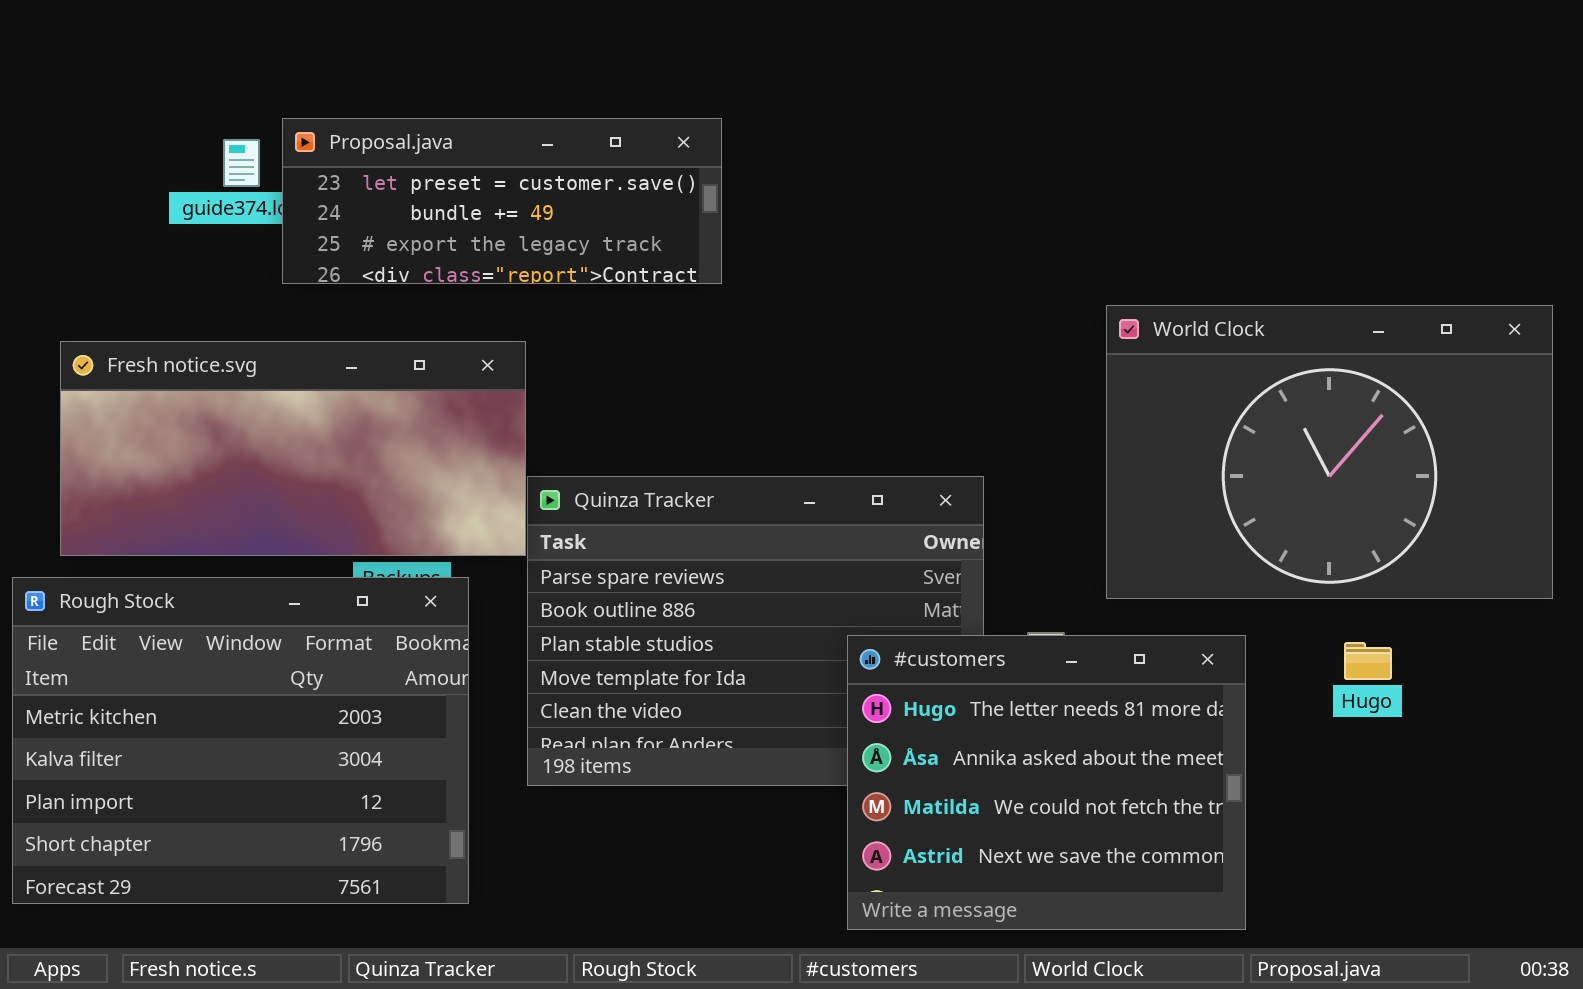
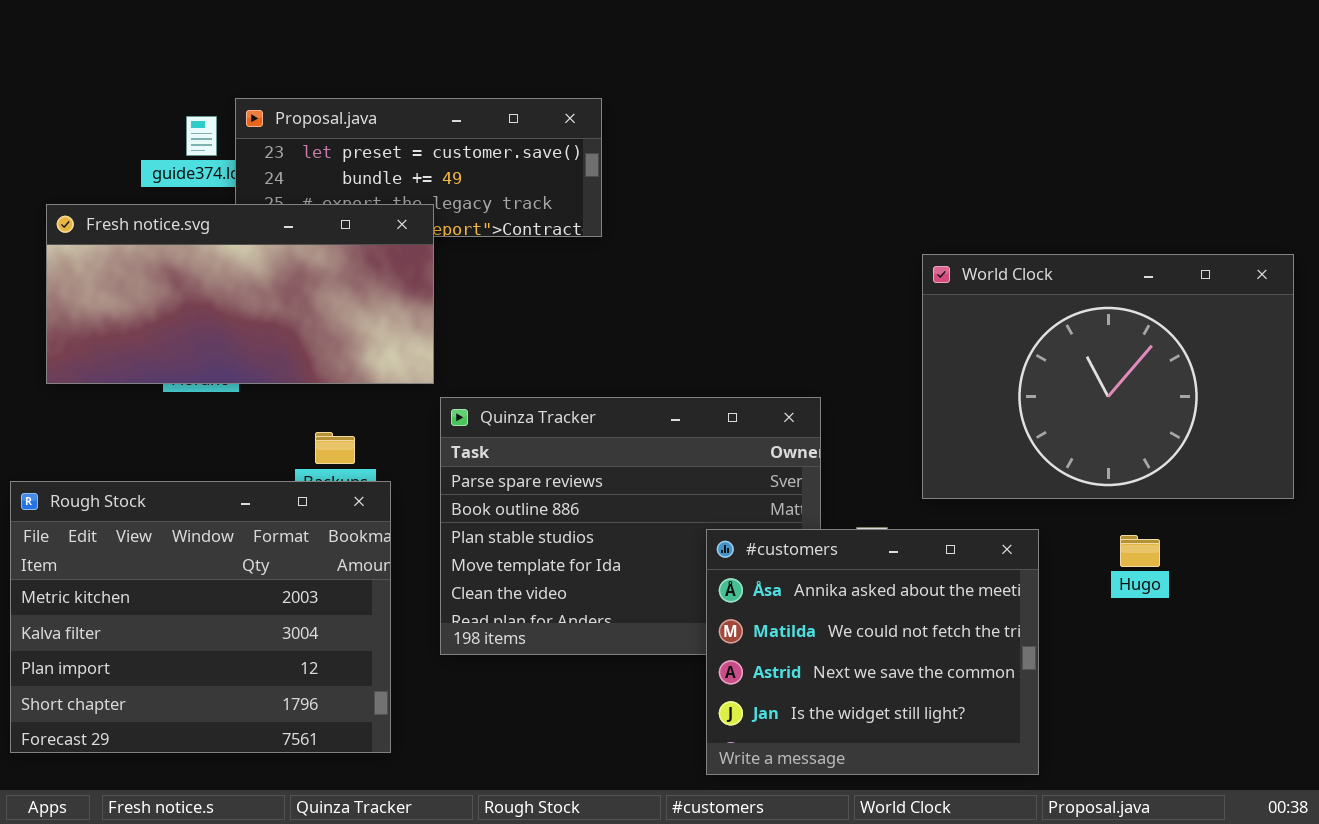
Fresh notice.svg: [60,341,526,556] -> [46,204,434,384], moved
#customers: [847,635,1246,930] -> [706,529,1039,775], scrolled down 1 row

